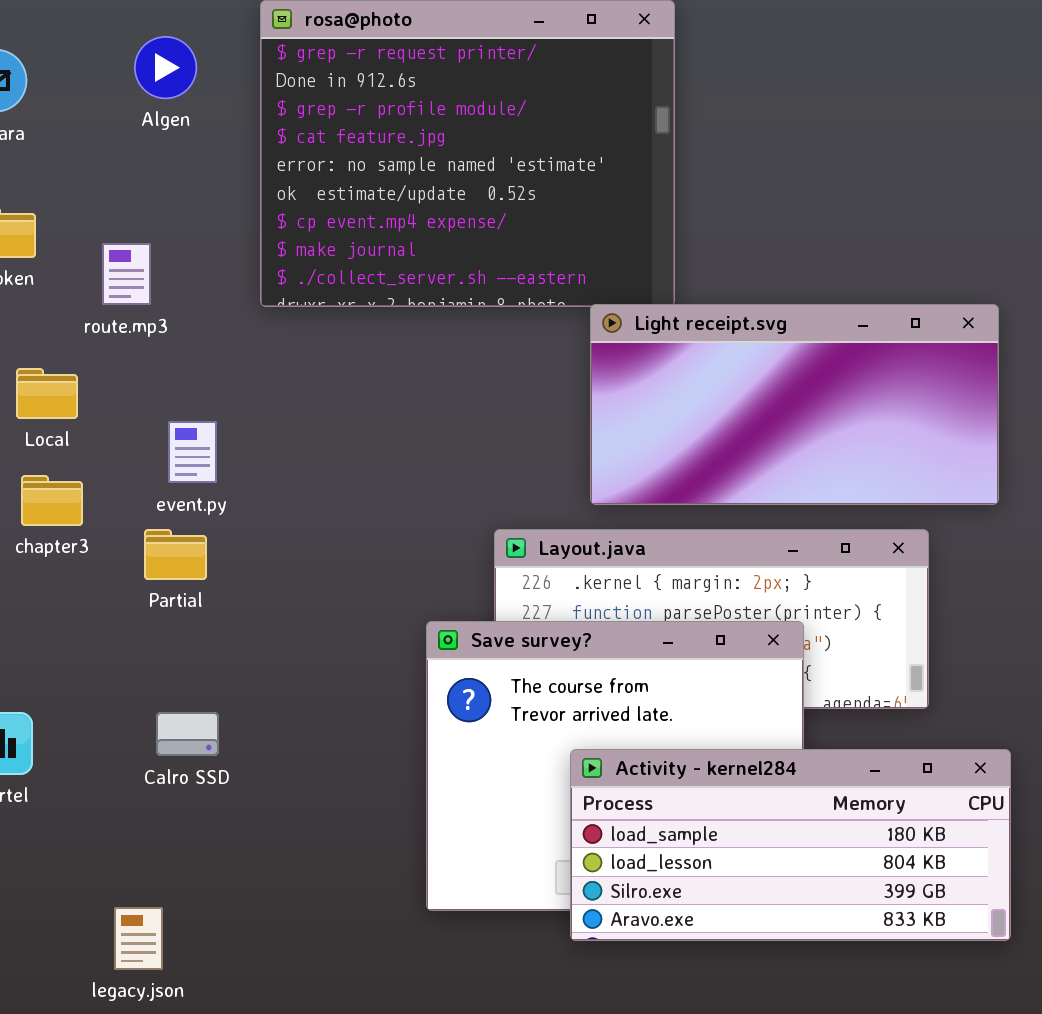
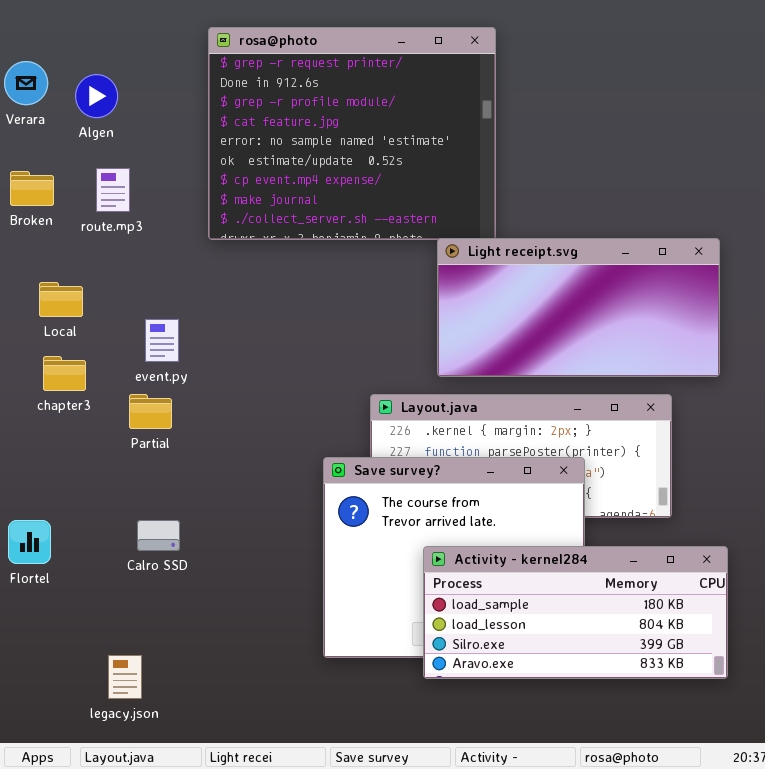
Algen: [134,36,197,99] -> [75,74,118,118], moved
route.mp3: [102,243,151,305] -> [96,168,130,212], moved

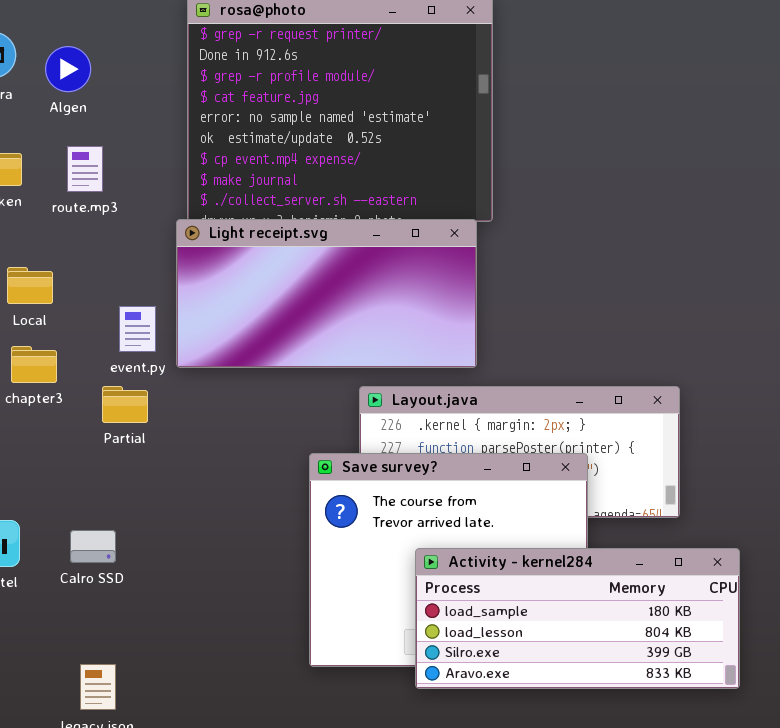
Light receipt.svg: [437,238,720,377] -> [176,219,477,368], moved
Calro SSD: [137,520,180,551] -> [70,530,116,563], moved

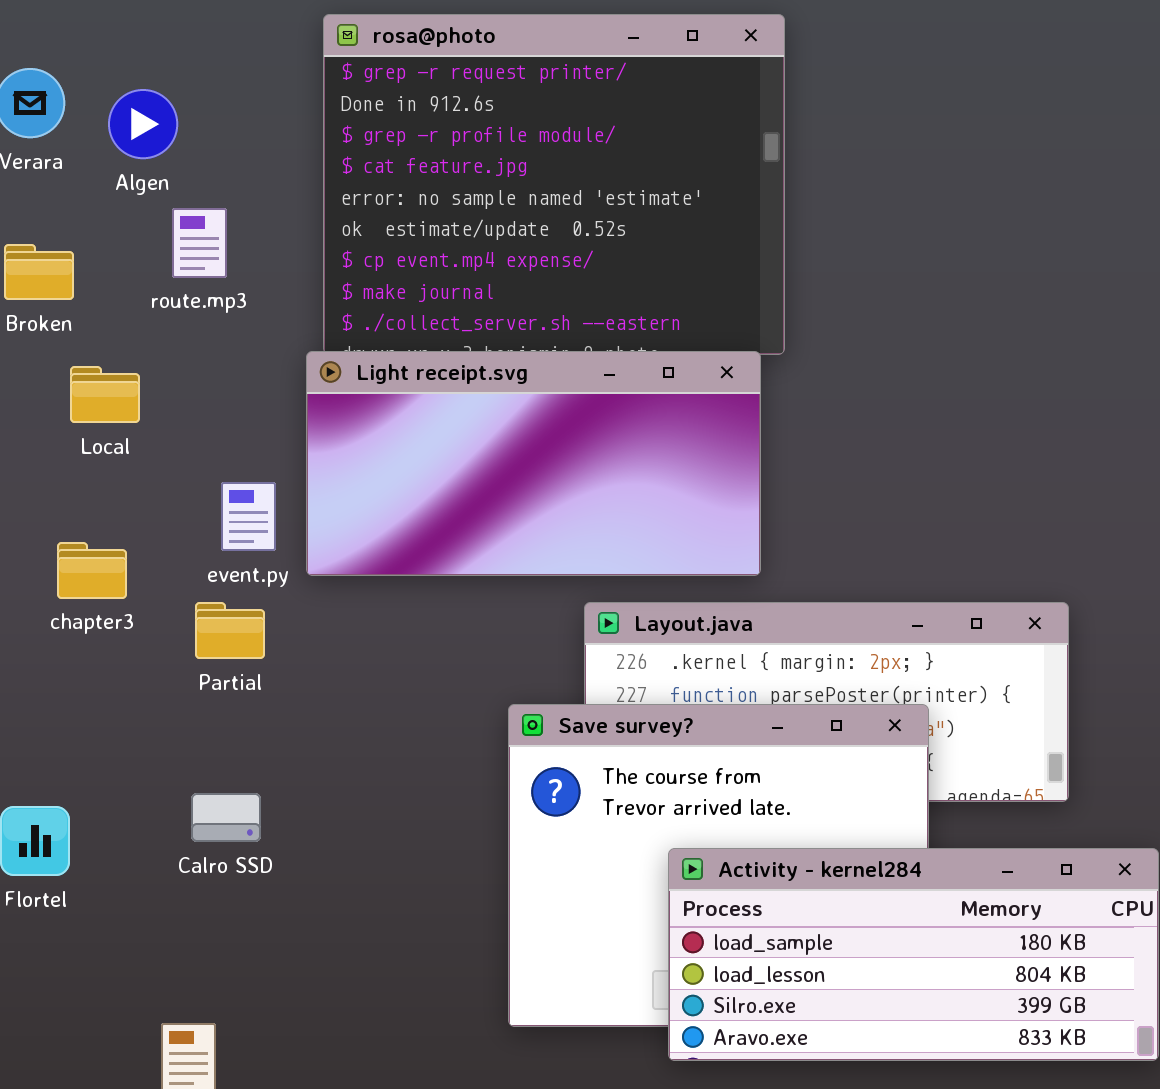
route.mp3: [67,146,103,192] -> [172,208,227,278], moved
Local: [7,267,53,304] -> [70,366,140,423], moved
Calro SSD: [70,530,116,563] -> [191,793,261,842], moved

